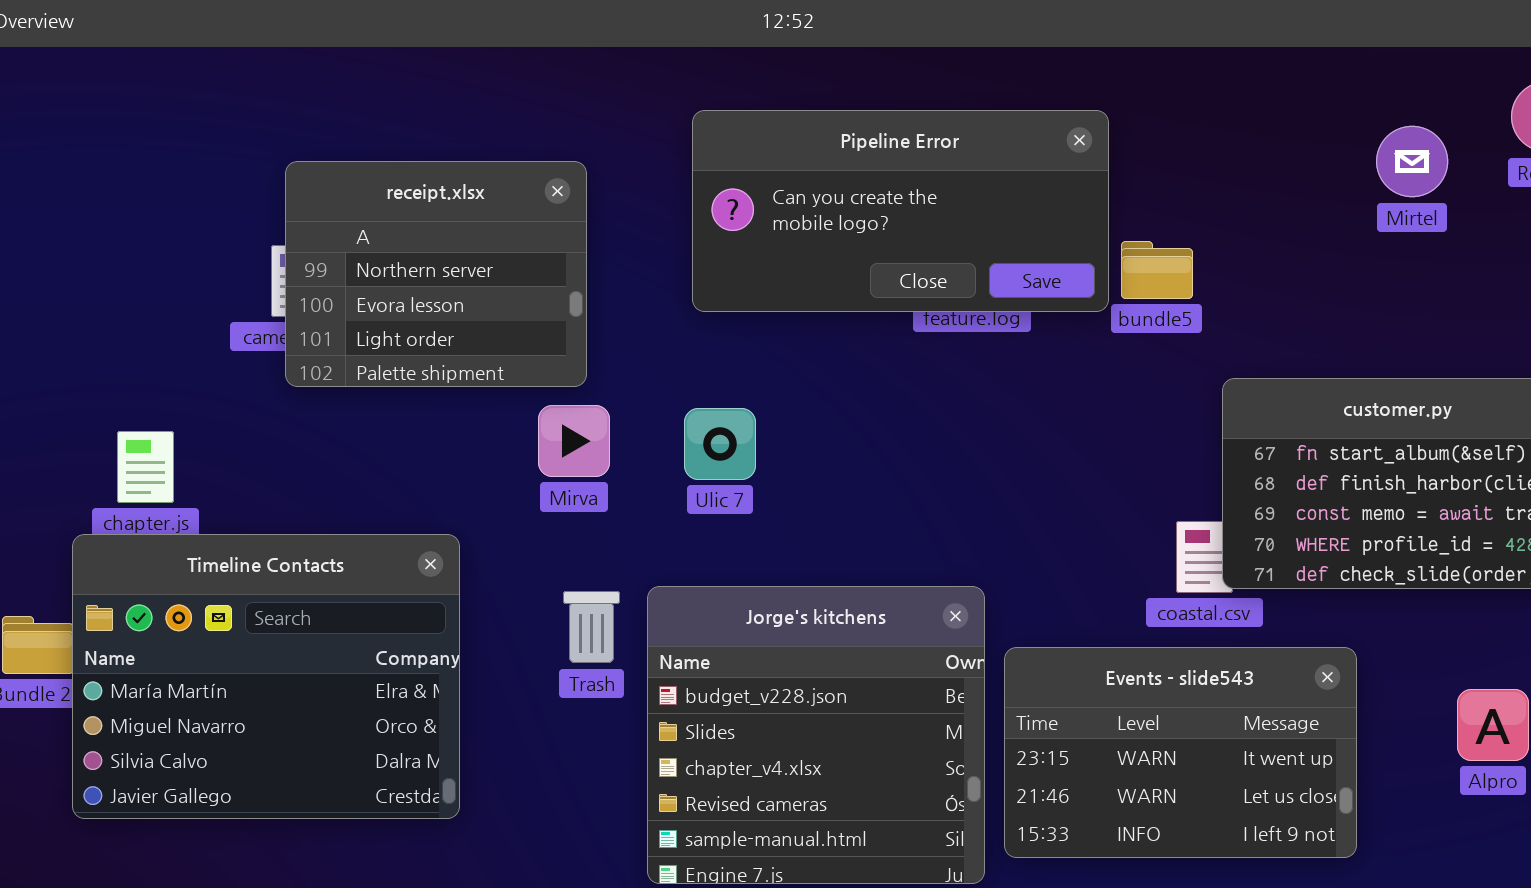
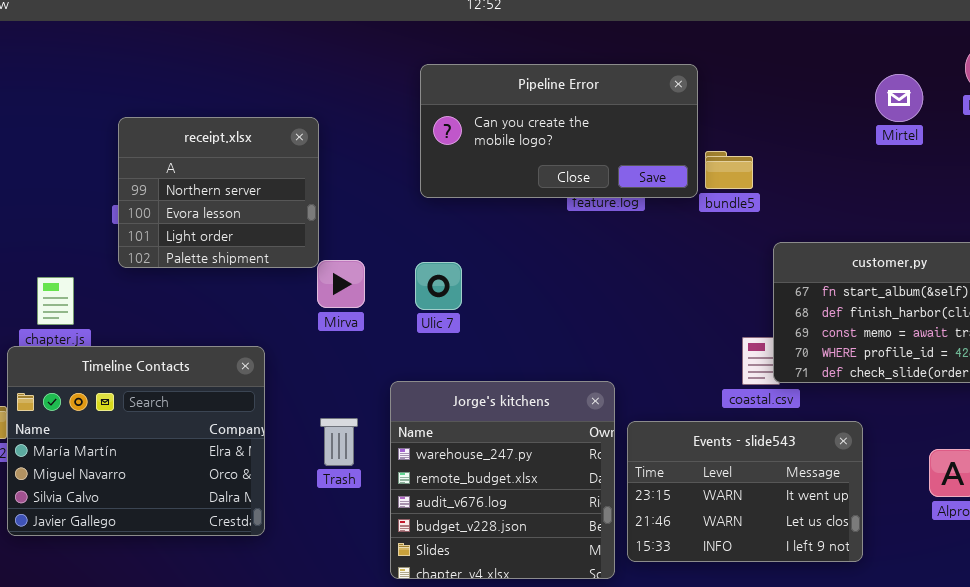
receipt.xlsx: [285,161,587,387] -> [118,117,319,268], moved
Jorge's kitchens: [647,586,985,884] -> [390,381,615,579], scrolled up 3 rows
Trash: [563,591,620,663] -> [320,418,358,466], moved

